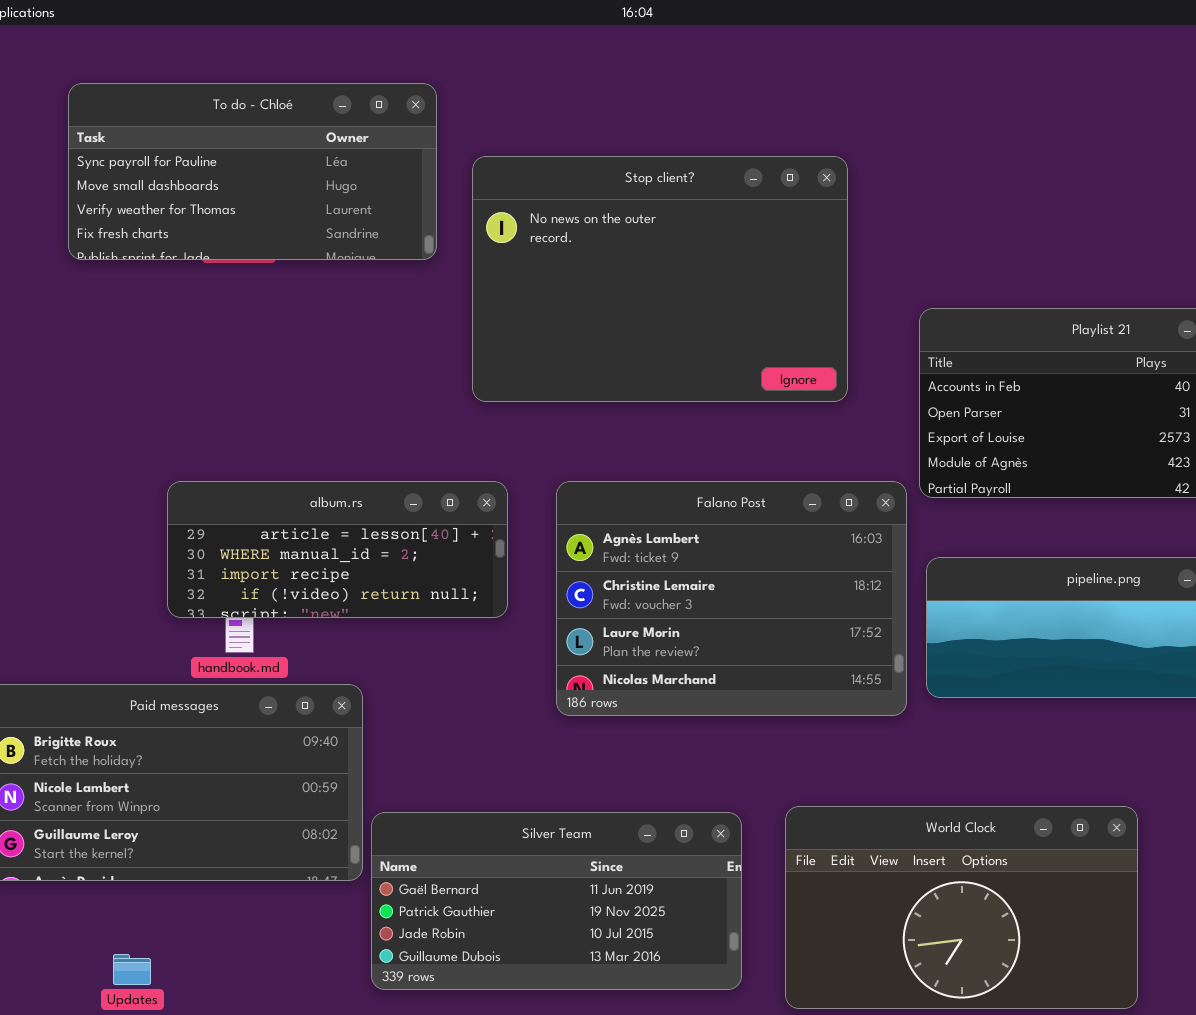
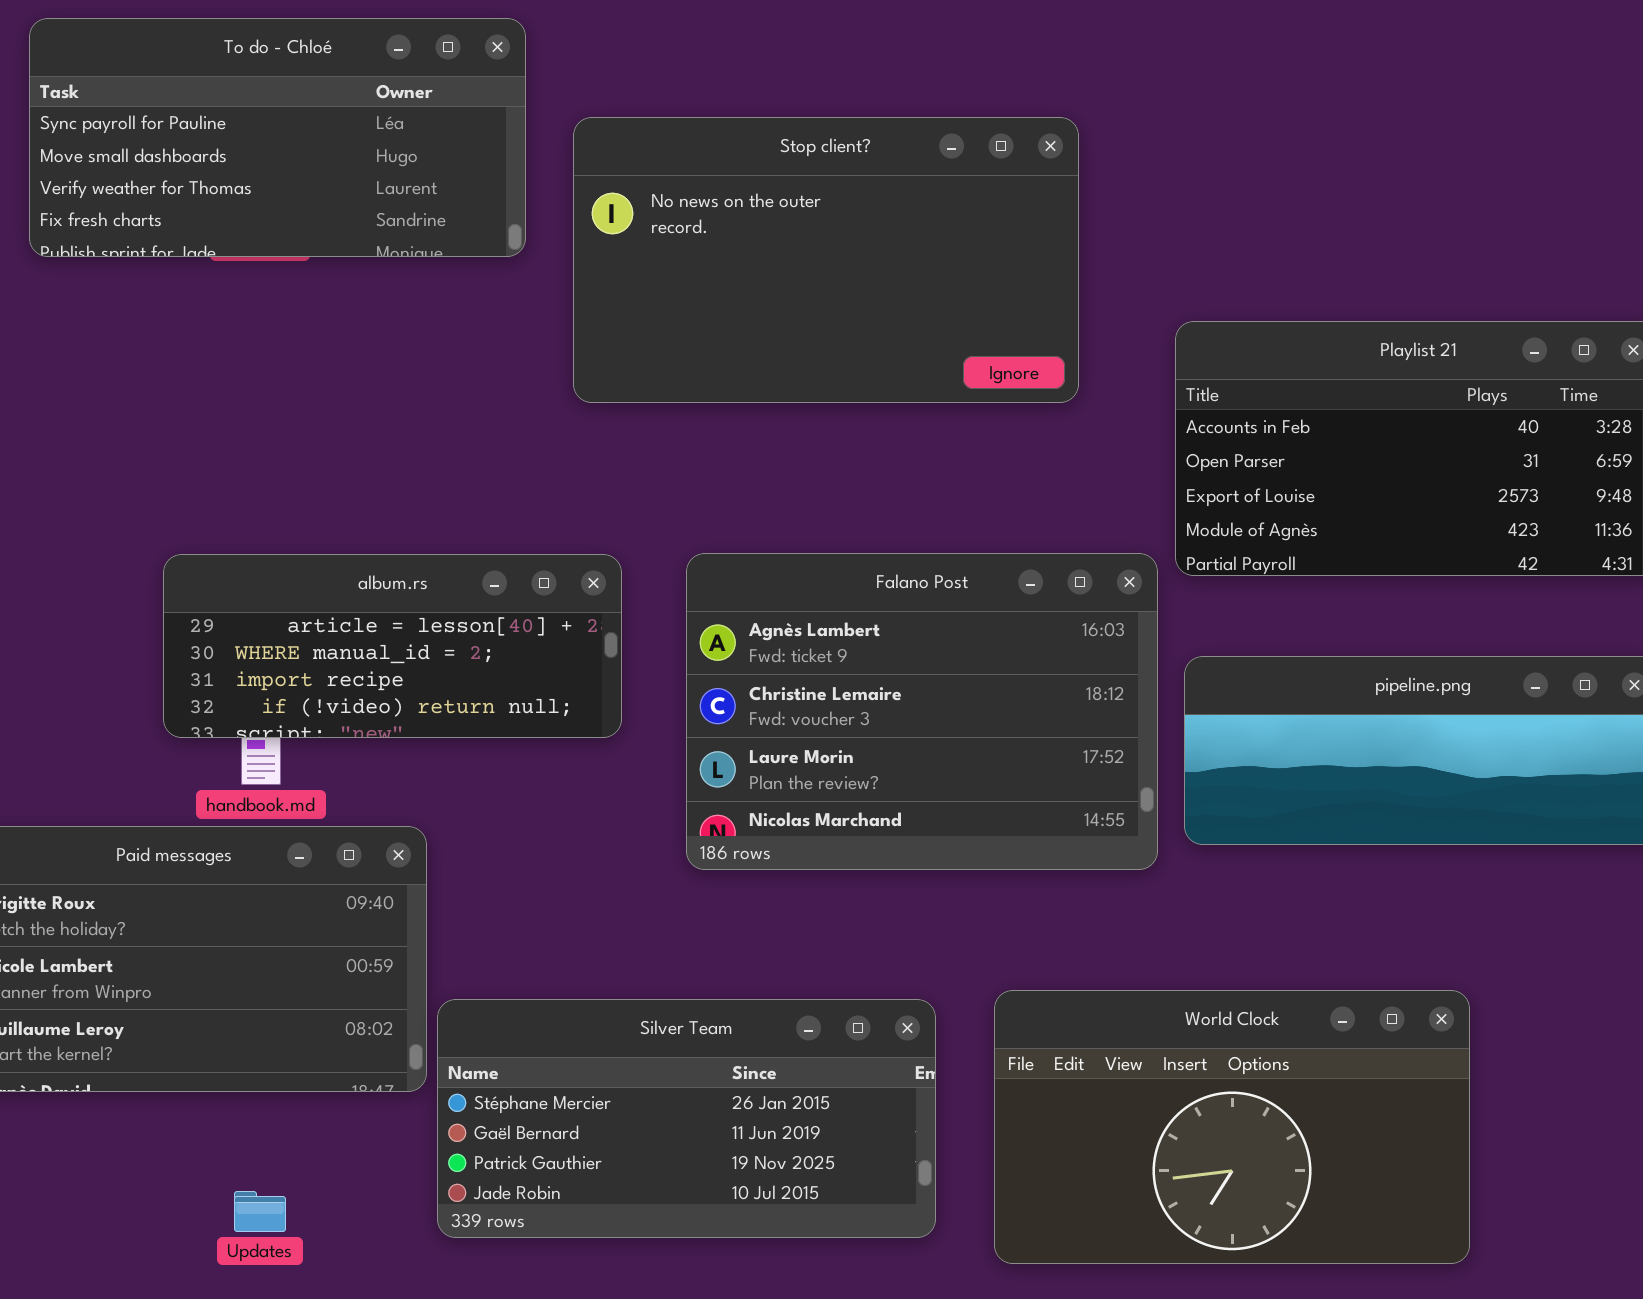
Stop client?: [472,156,848,402] -> [573,117,1079,403], resized
Silver Team: [371,812,742,990] -> [437,999,936,1238], scrolled up 1 row
Updates: [113,954,151,985] -> [234,1191,286,1232], moved

